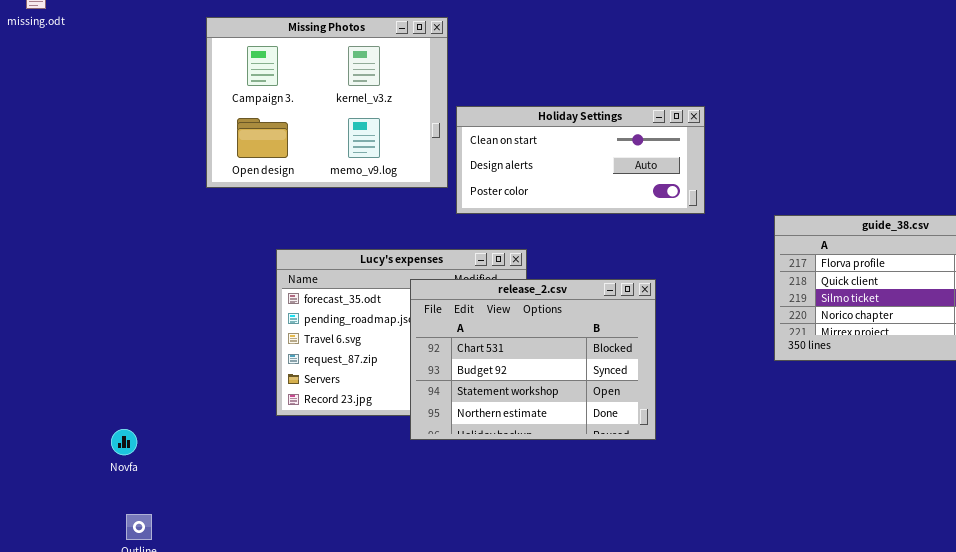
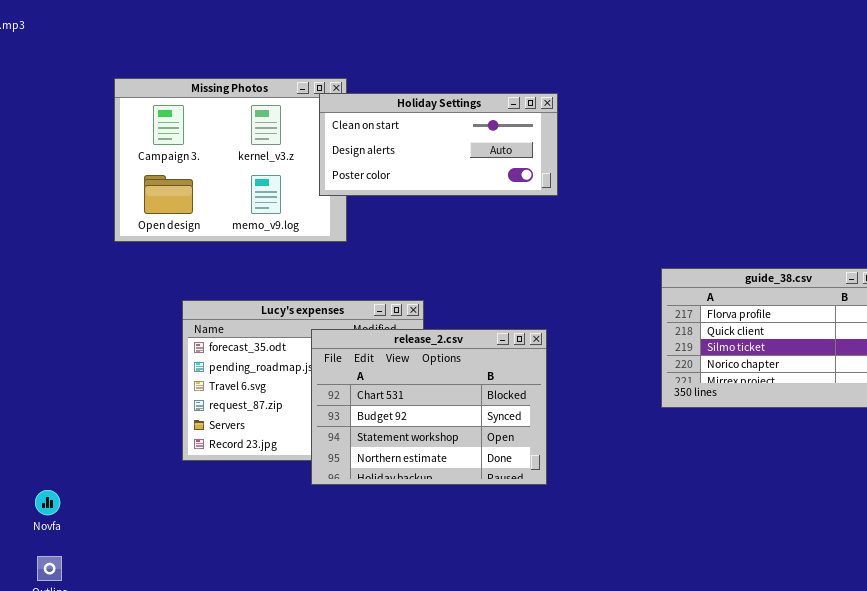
Holiday Settings: [456,106,705,214] -> [319,93,558,196], moved
Novfa: [111,429,137,455] -> [35,490,60,515], moved

